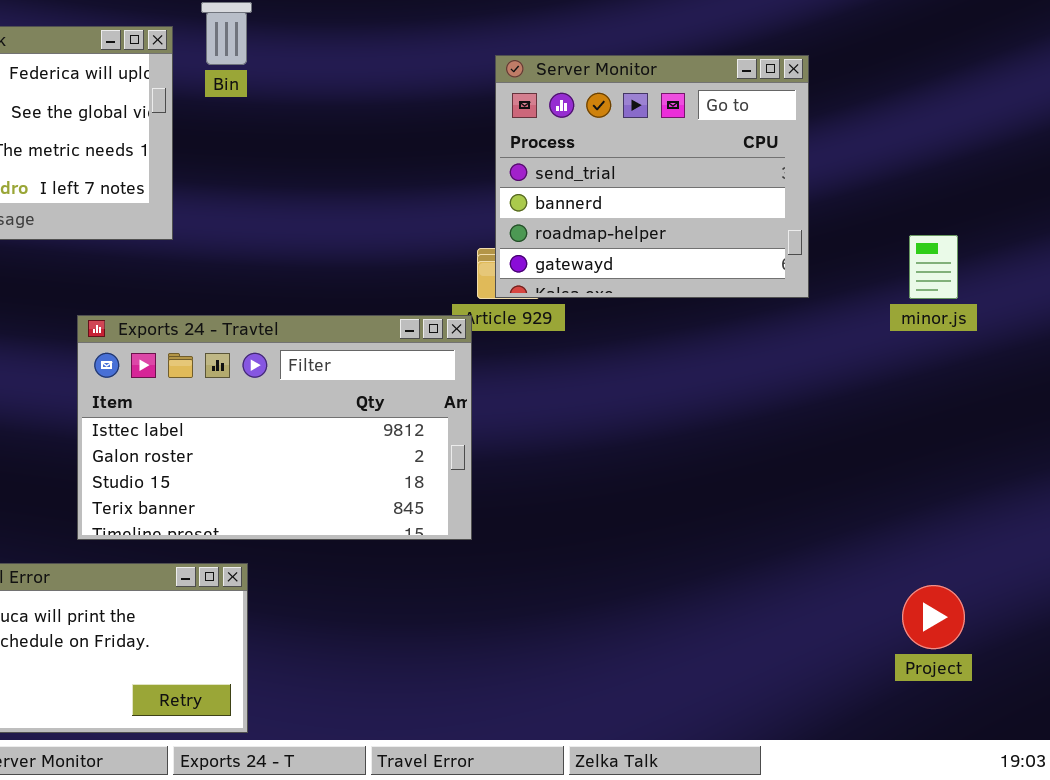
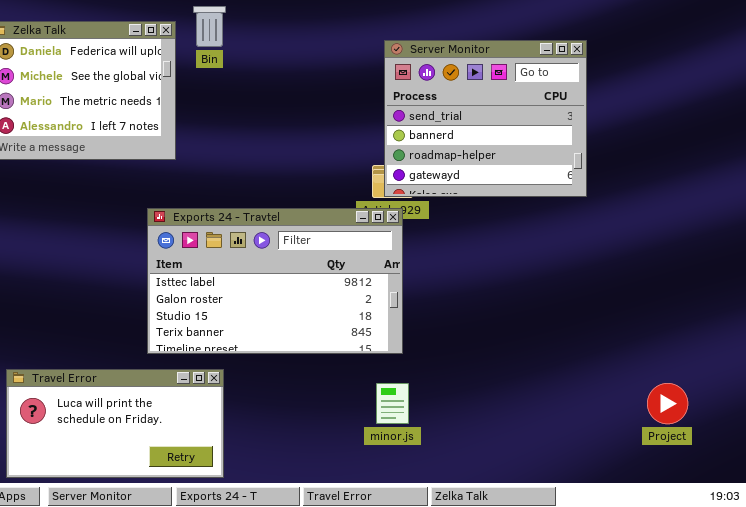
minor.js: [909,235,958,299] -> [376,383,409,424], moved
Exports 24 - Travtel: [77,315,472,540] -> [147,208,403,354], moved

